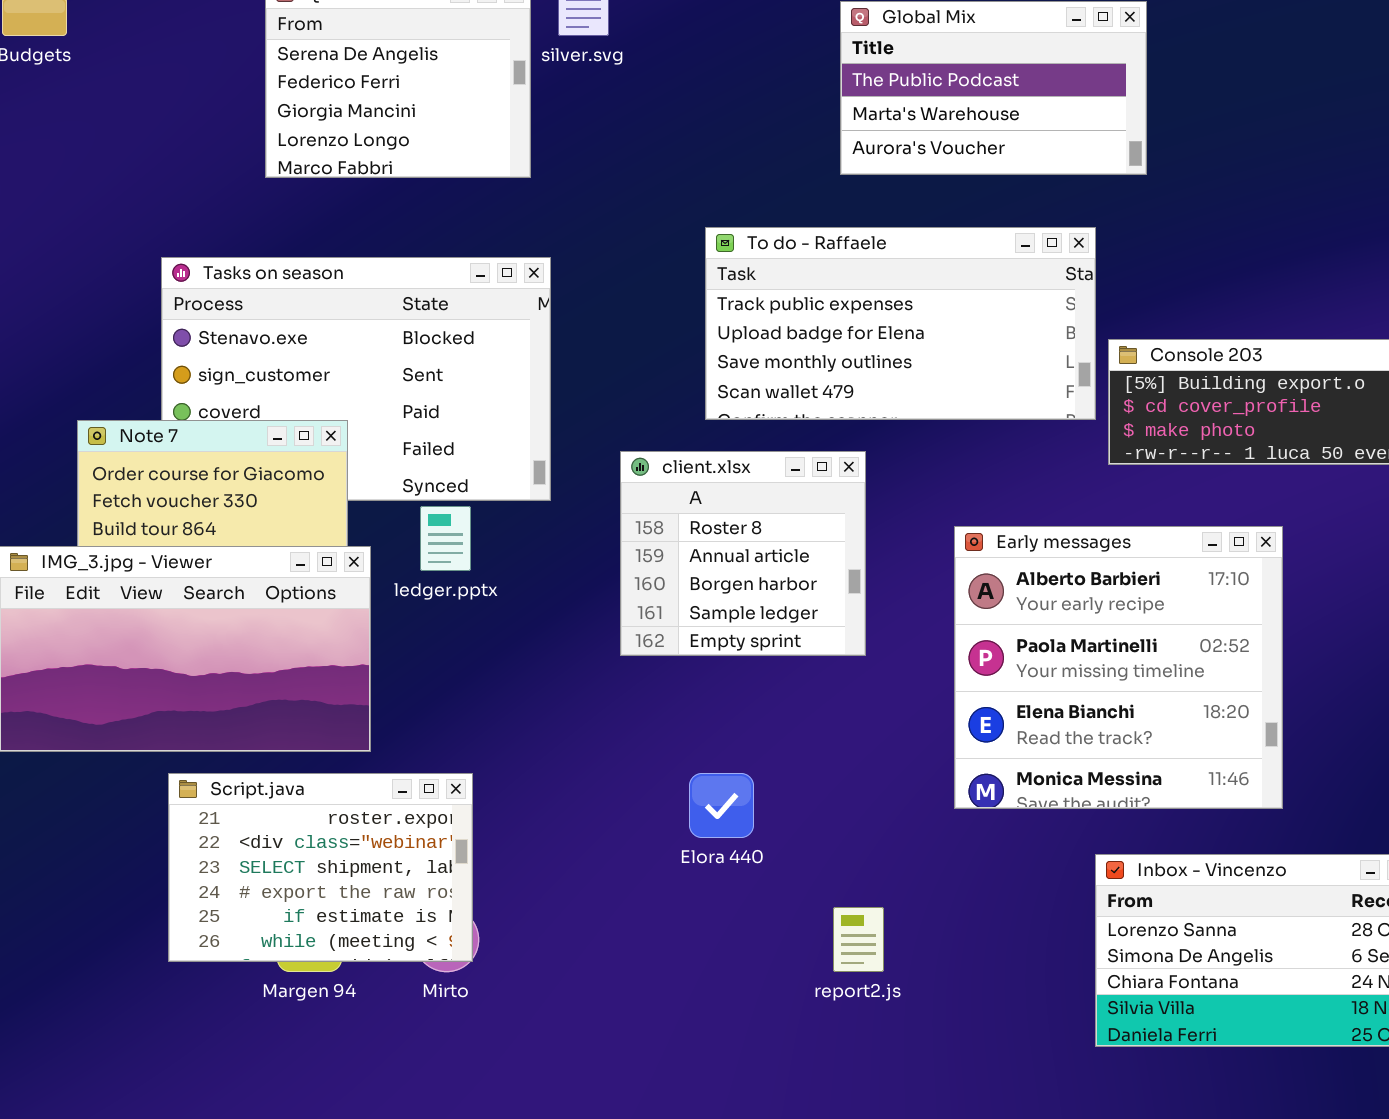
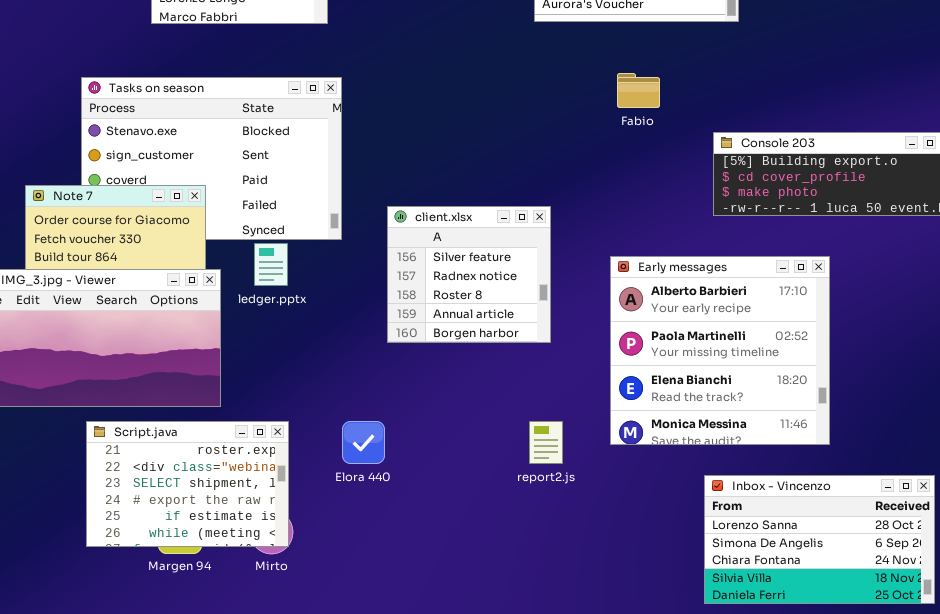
To do - Raffaele: [705,227,1096,420] -> none, closed
client.xlsx: [620,451,866,656] -> [387,206,551,343], scrolled up 2 rows
Elora 440: [689,773,754,838] -> [342,421,385,464], moved
report2.js: [833,907,884,972] -> [529,421,563,464], moved

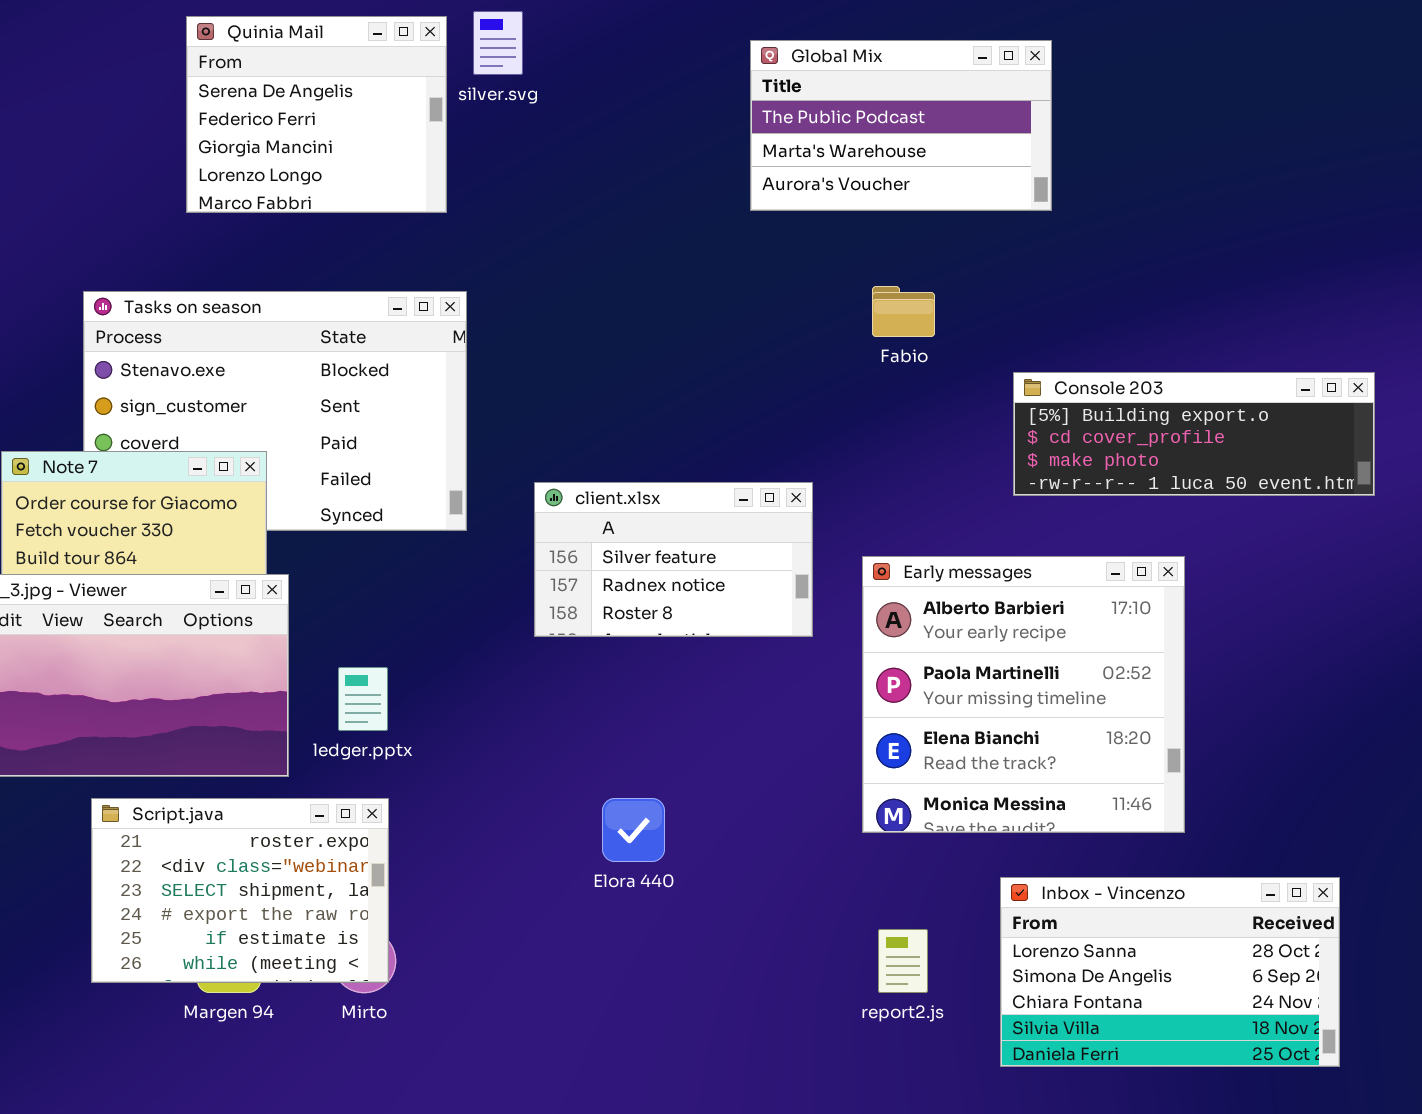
client.xlsx: [387,206,551,343] -> [534,482,813,637], resized
ledger.pptx: [254,243,288,286] -> [338,667,388,731], moved
Elora 440: [342,421,385,464] -> [602,798,665,862], moved
report2.js: [529,421,563,464] -> [878,929,928,993], moved

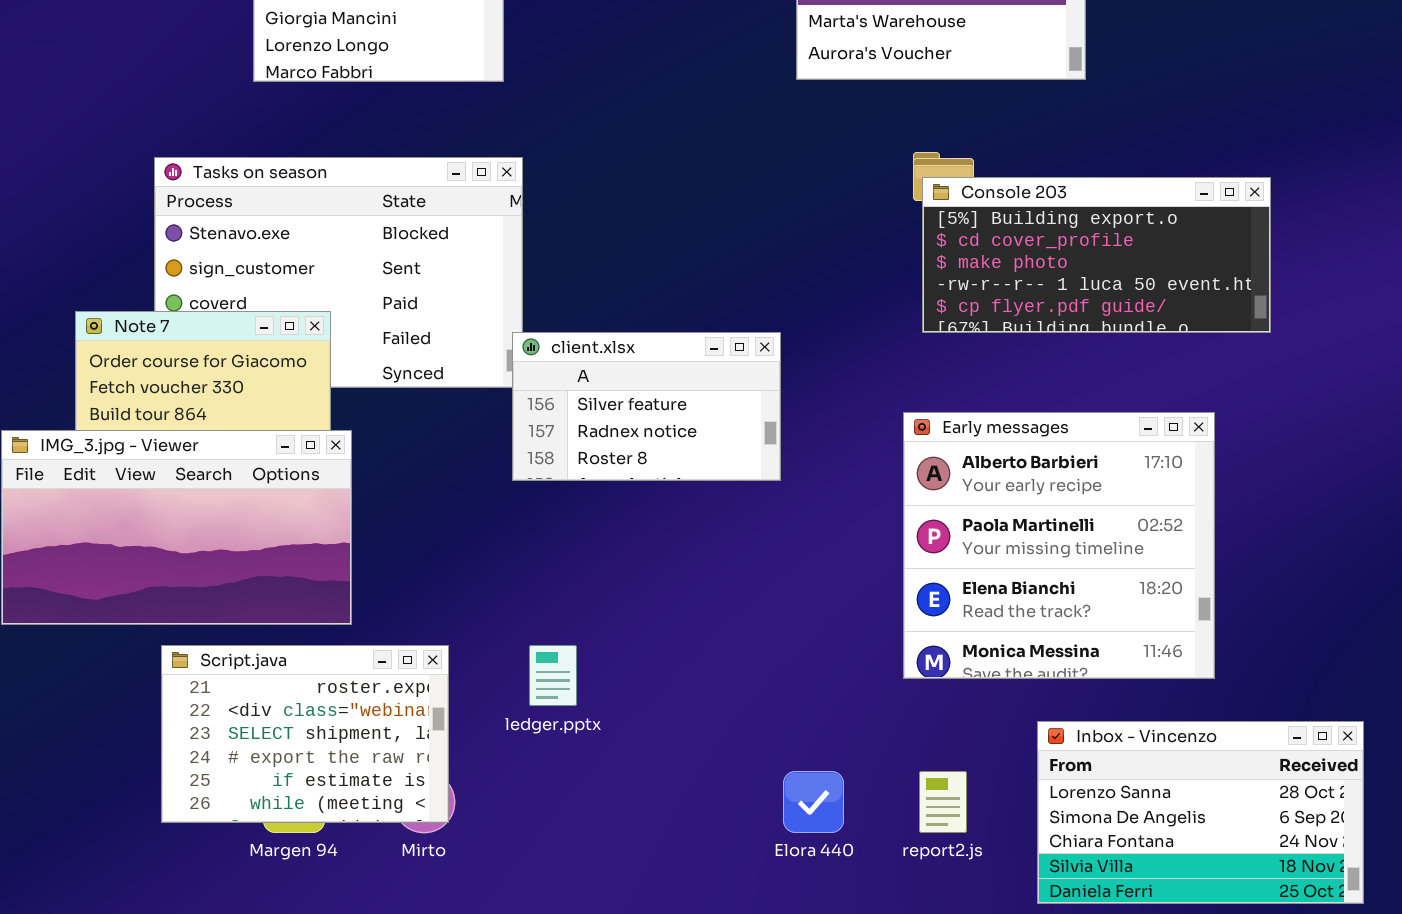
Console 203: [1013,372,1375,496] -> [922,177,1271,333], moved, resized
client.xlsx: [534,482,813,637] -> [512,332,781,481], moved
ledger.pptx: [338,667,388,731] -> [529,645,577,706], moved
Elora 440: [602,798,665,862] -> [783,771,844,833], moved

